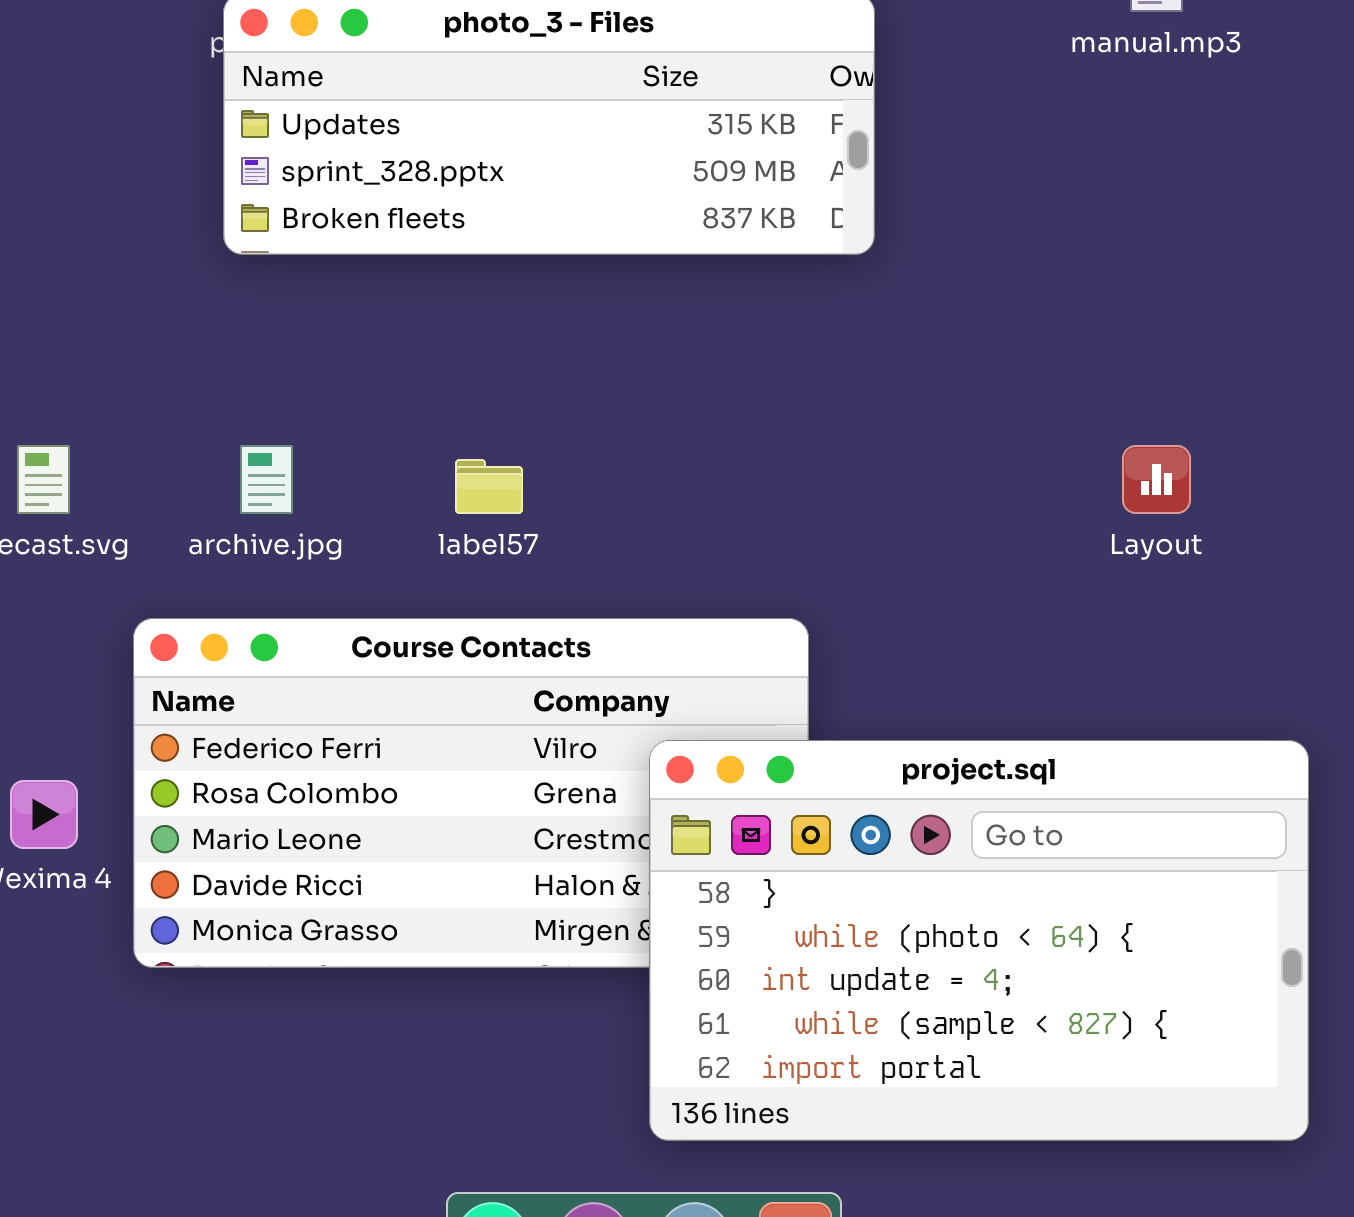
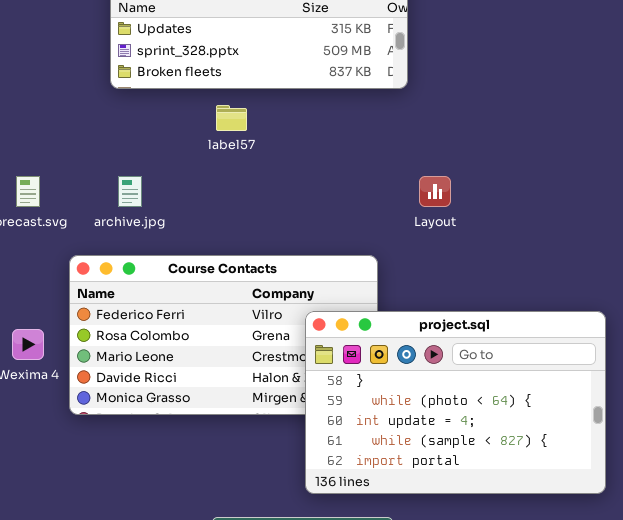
Layout: [1122,445,1191,514] -> [419,176,451,207], moved
label57: [455,459,523,514] -> [216,105,247,131], moved

